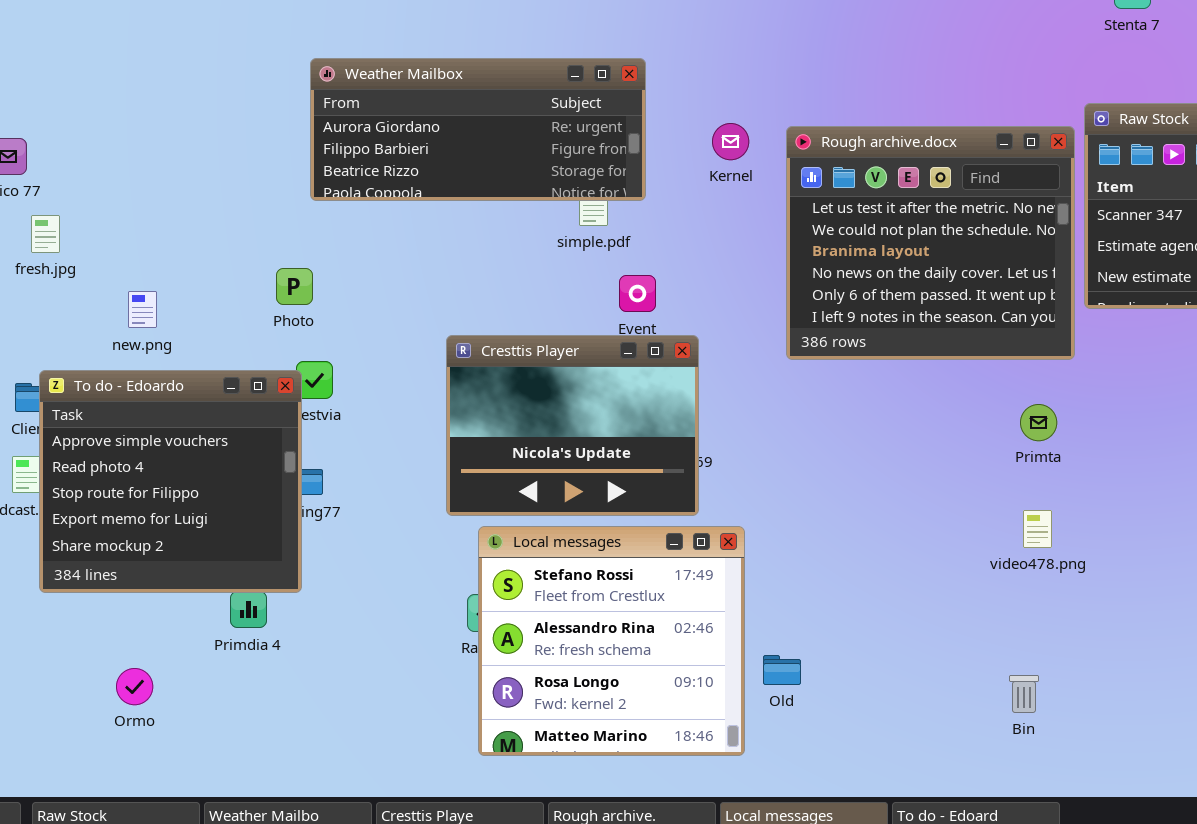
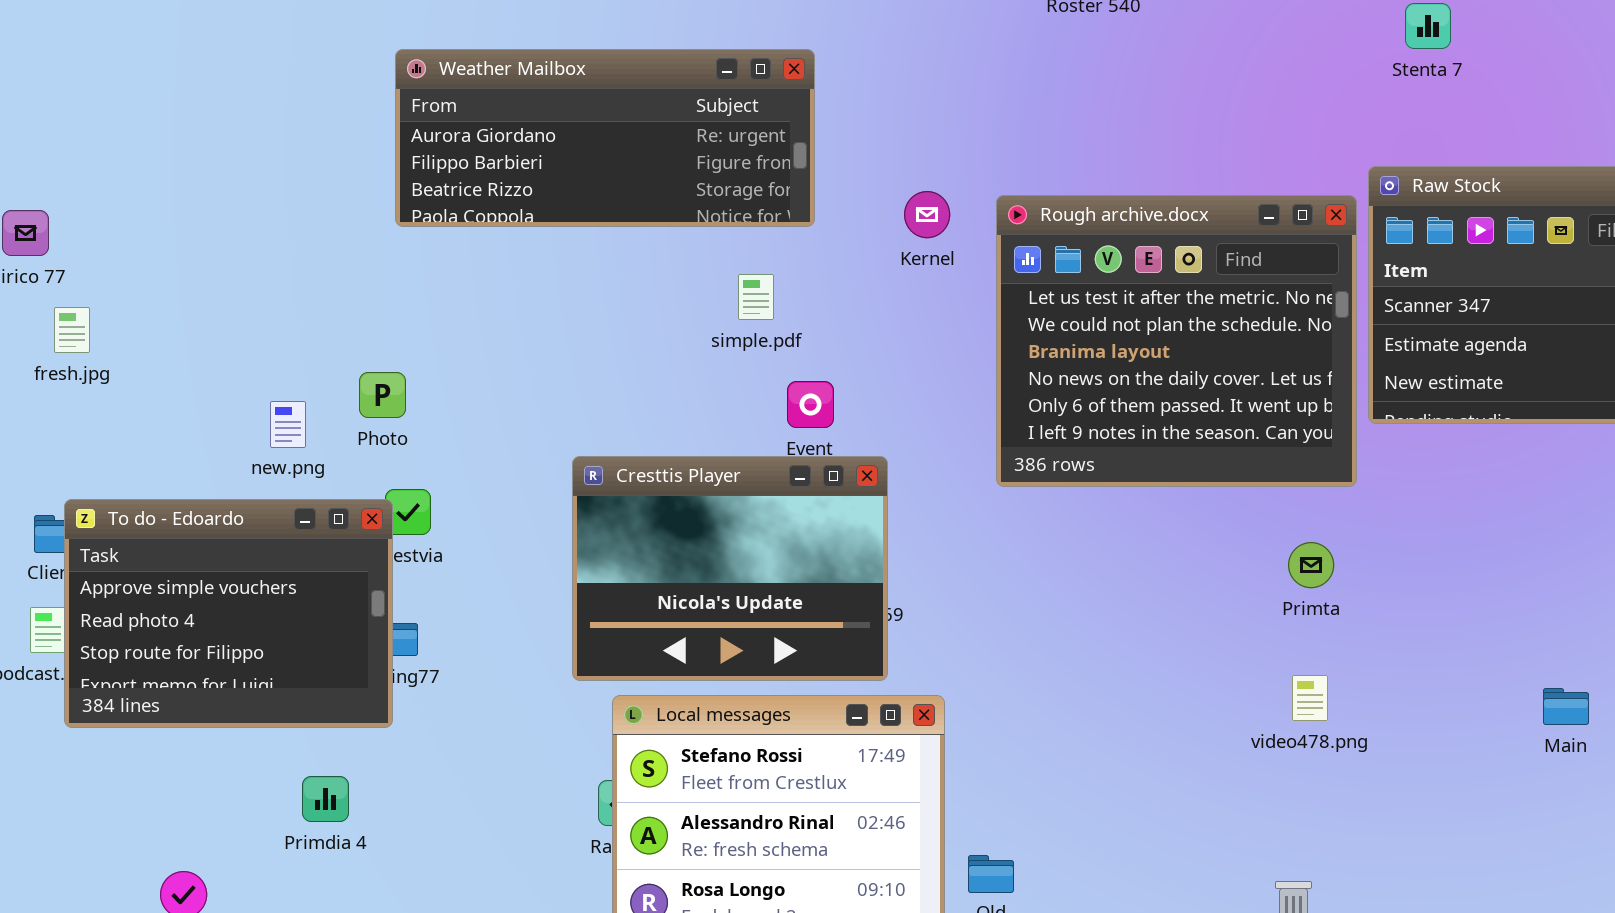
Weather Mailbox: [310,58,646,201] -> [395,49,815,227], moved
new.png: [128,291,157,328] -> [270,401,306,448], moved
To do - Edoardo: [39,370,302,593] -> [64,499,393,728], resized

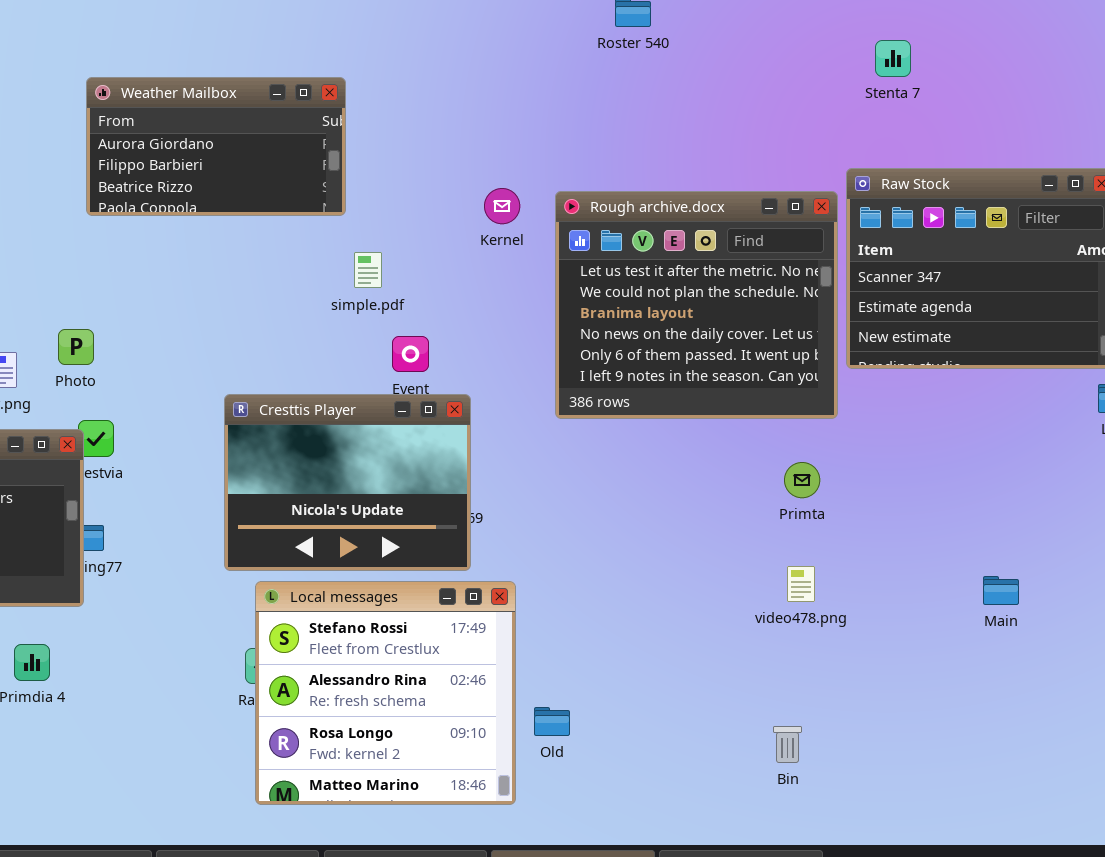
Weather Mailbox: [395,49,815,227] -> [86,77,346,216], resized

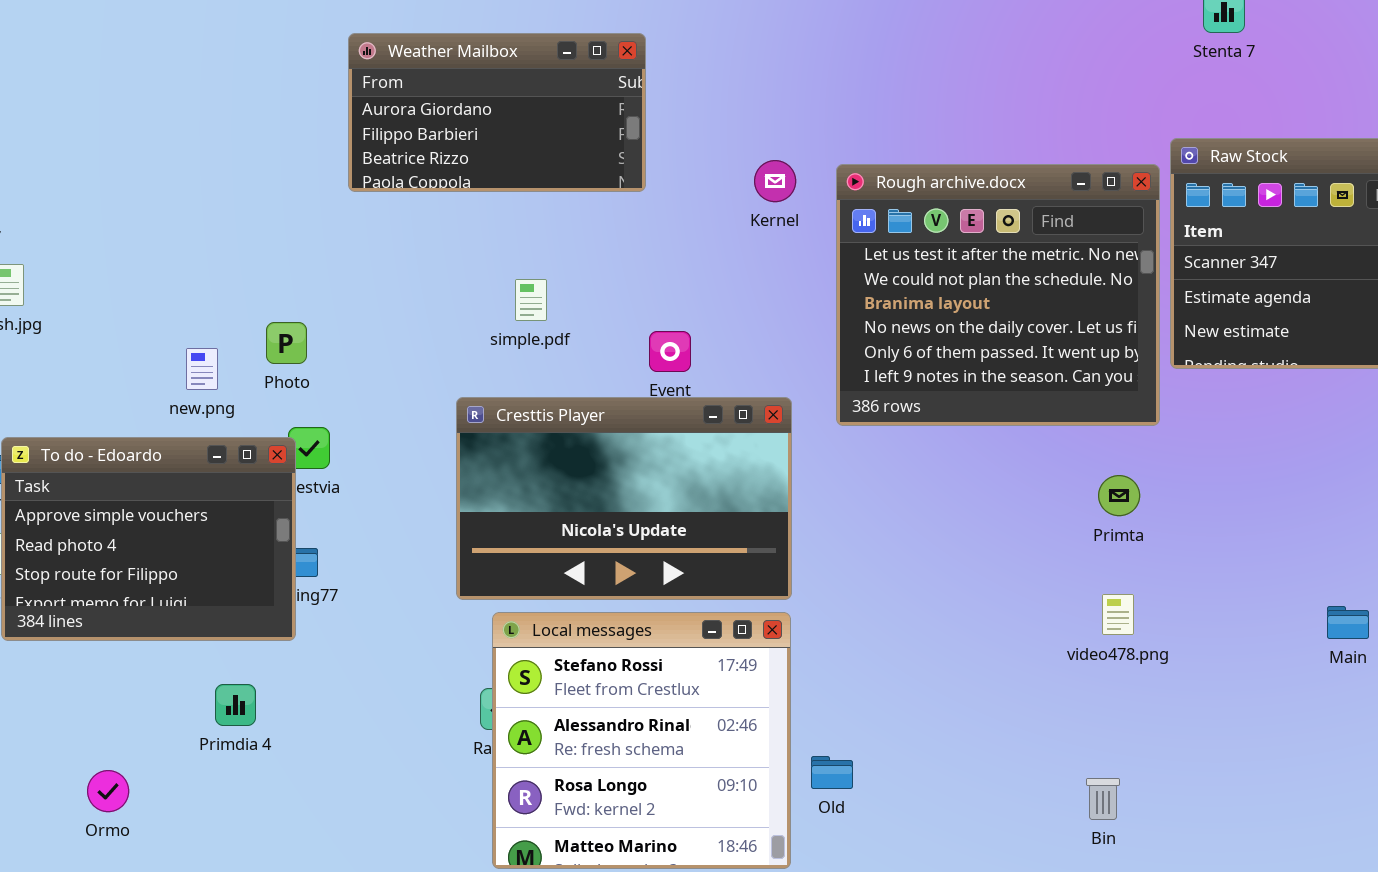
Weather Mailbox: [86,77,346,216] -> [348,33,646,192], moved
simple.pdf: [354,252,382,288] -> [515,279,547,321], moved
Cresttis Player: [224,394,471,571] -> [456,397,792,600], resized

